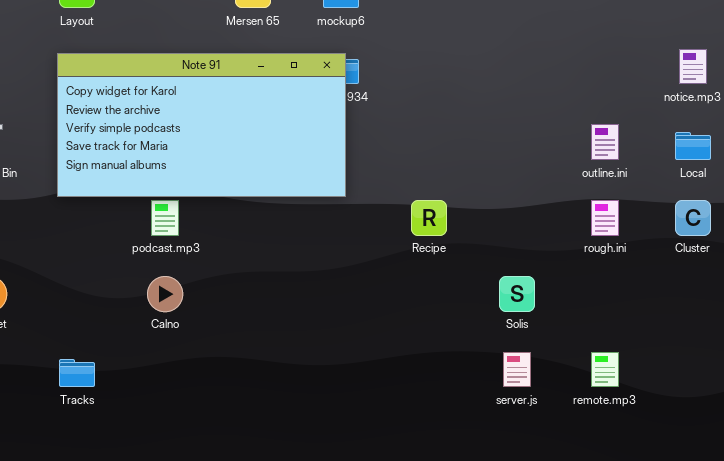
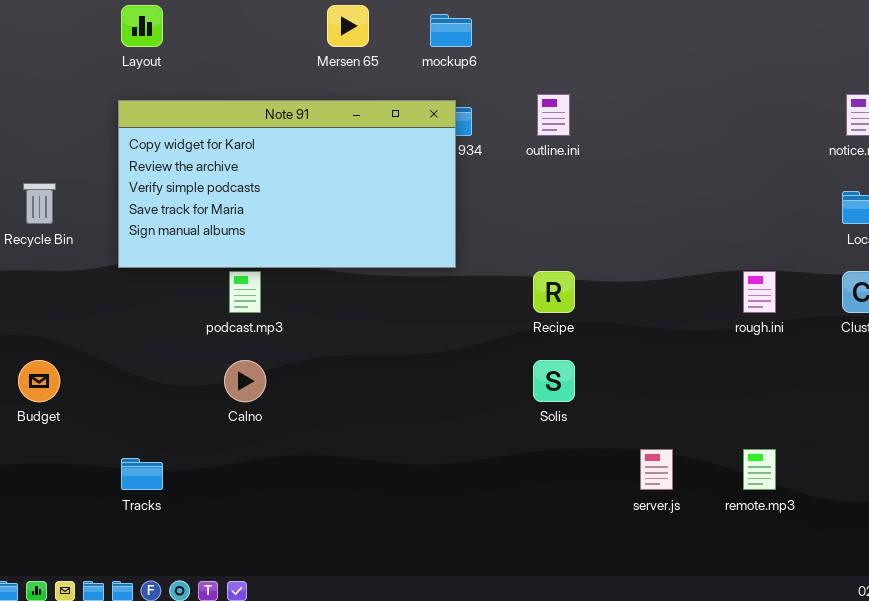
outline.ini: [591,124,619,160] -> [537,94,570,136], moved
Solis: [499,276,535,312] -> [533,360,575,402], moved

